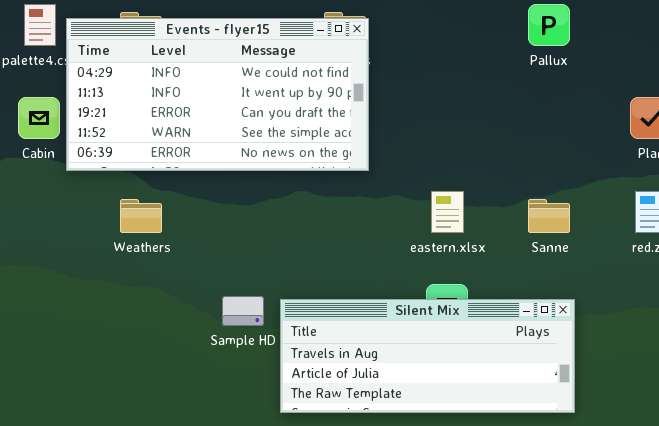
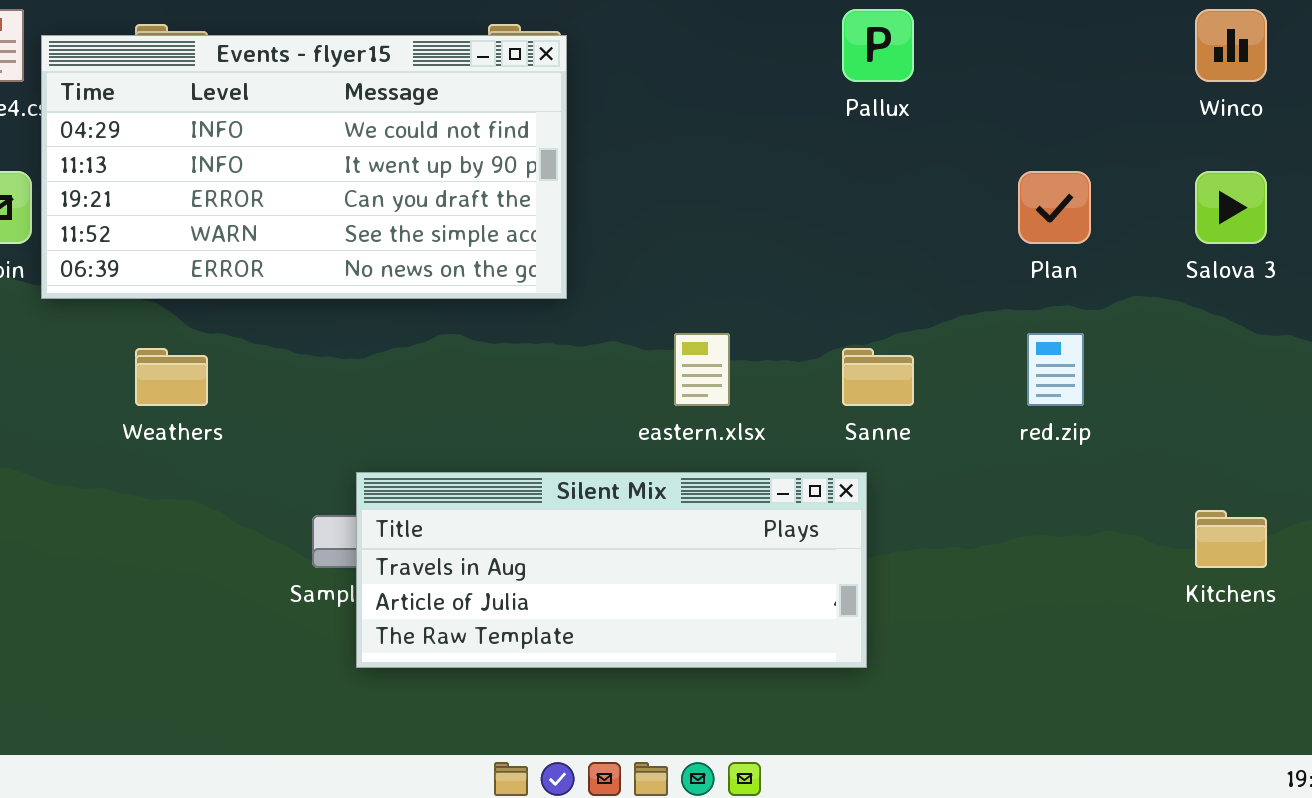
Silent Mix: [280,299,575,413] -> [356,472,867,668], moved

